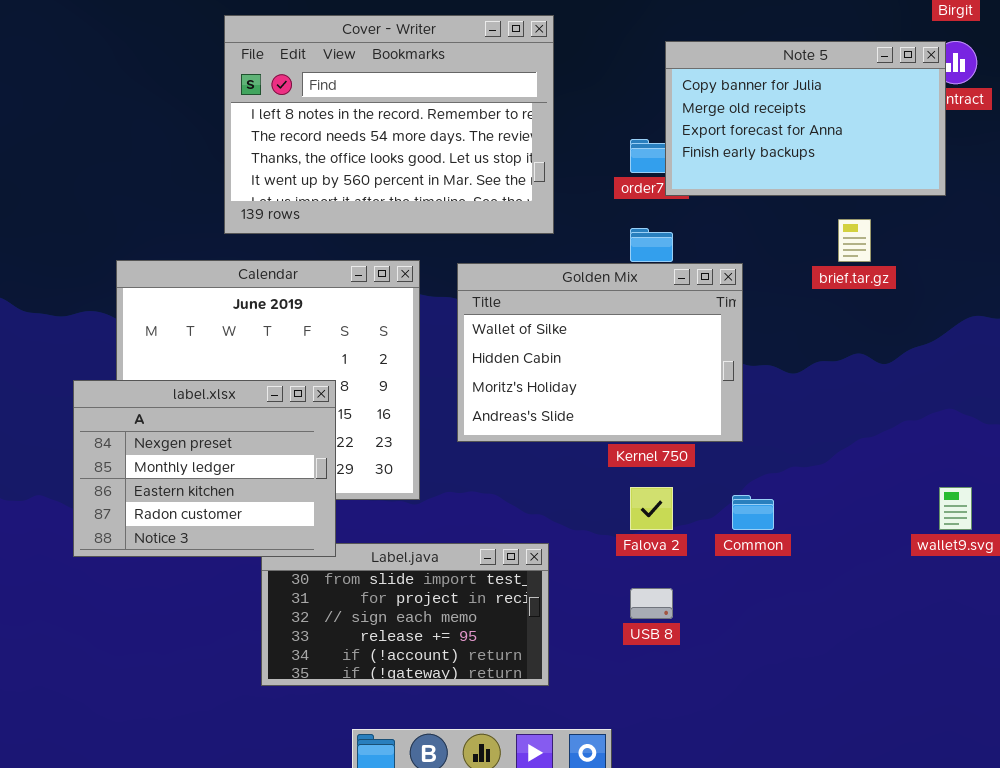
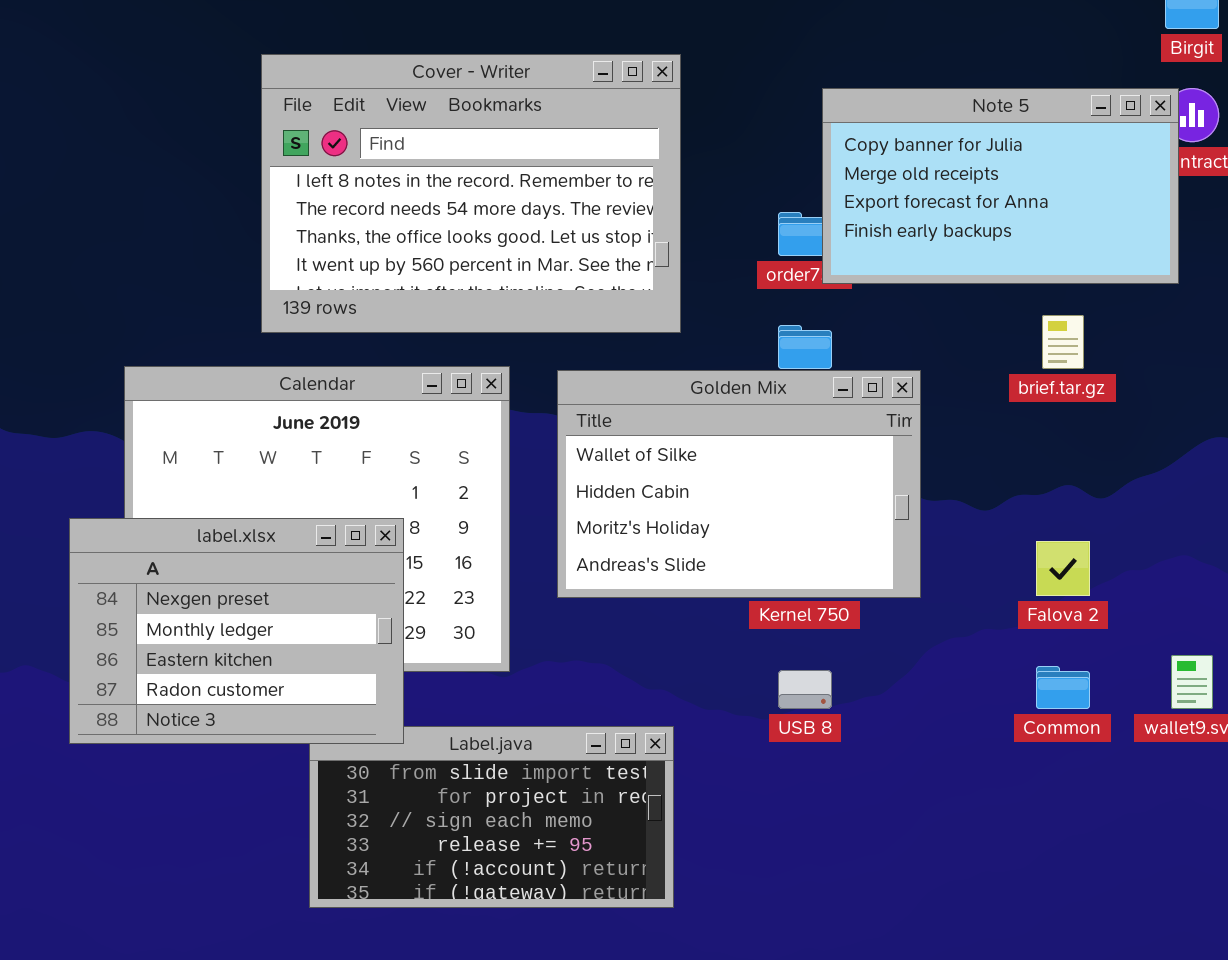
Falova 2: [630,487,673,530] -> [1036,541,1090,596], moved
Common: [732,495,774,530] -> [1036,666,1090,709], moved
USB 8: [630,588,673,619] -> [778,670,832,709], moved

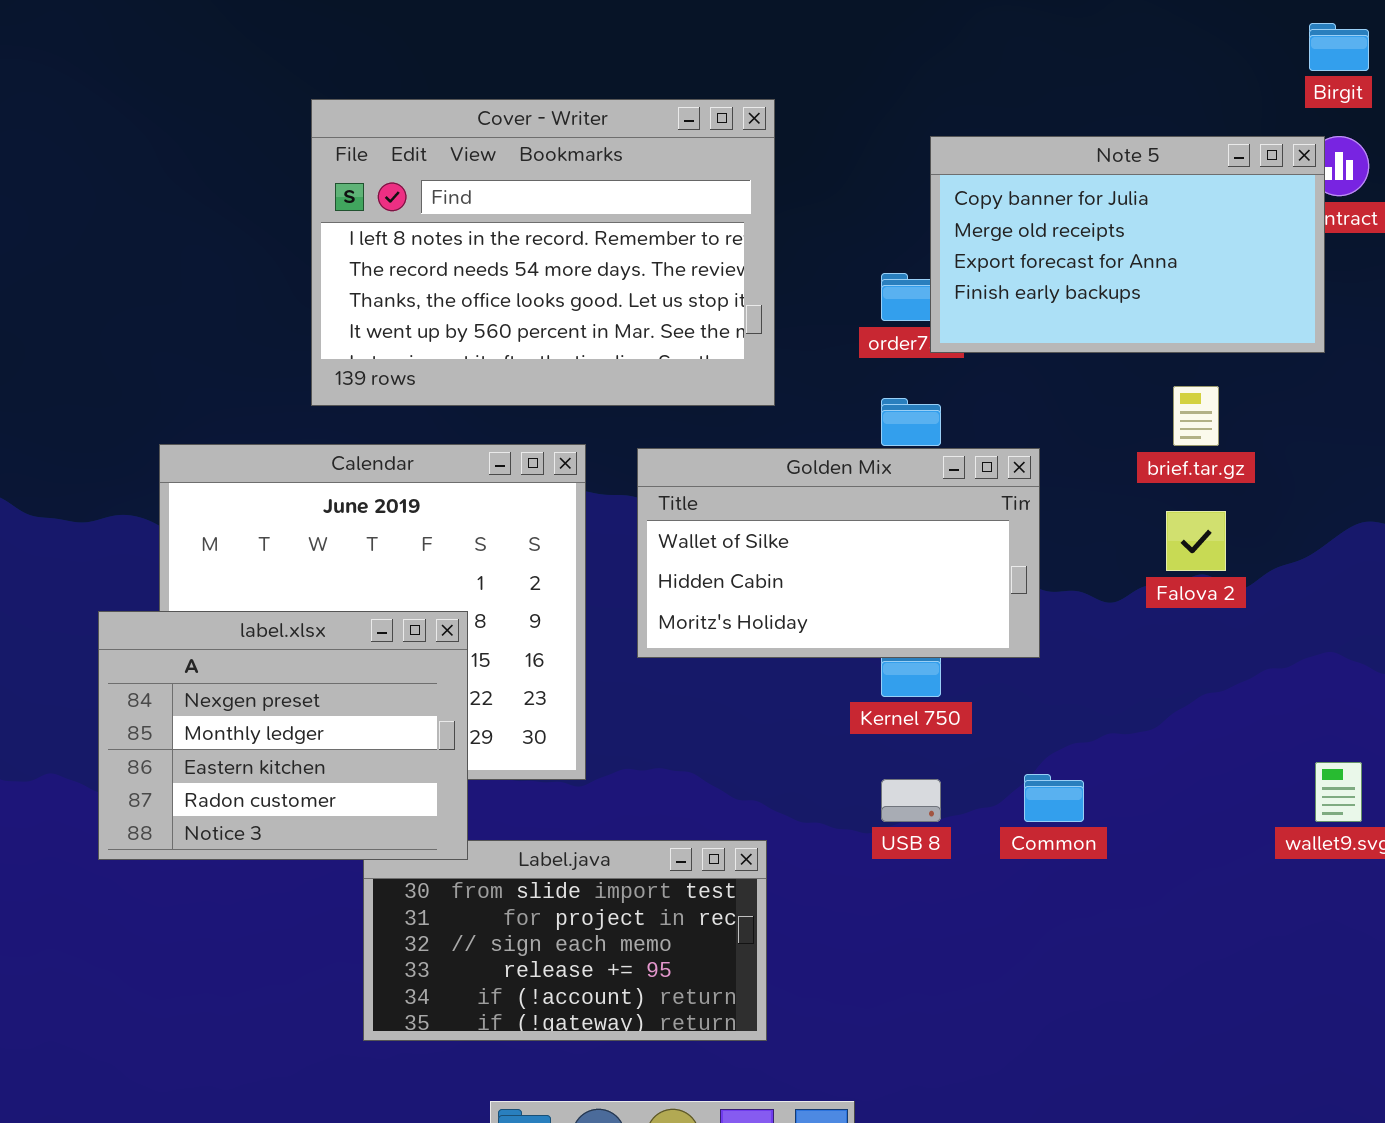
Golden Mix: [557,370,921,598] -> [637,448,1040,658], resized
Falova 2: [1036,541,1090,596] -> [1166,511,1226,571], moved
Common: [1036,666,1090,709] -> [1024,774,1084,822], moved

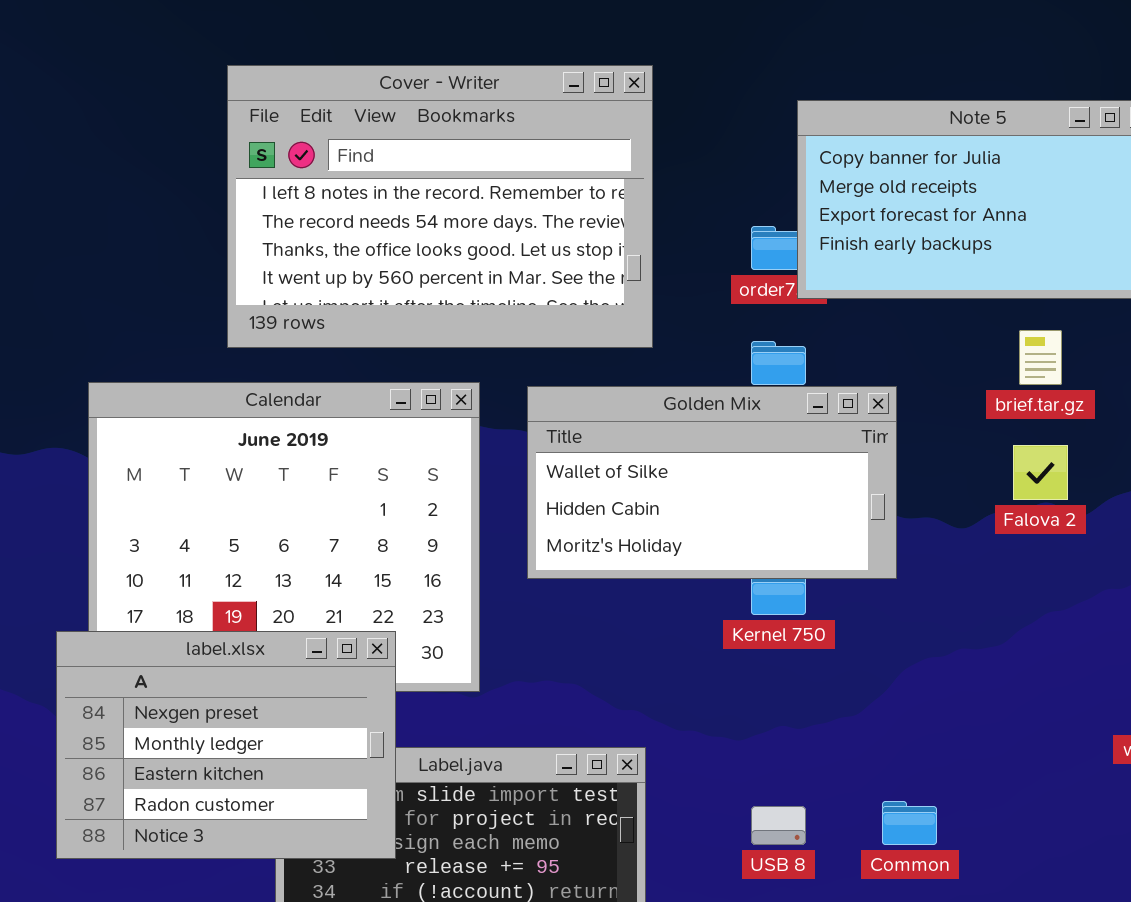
label.xlsx: [98,611,468,860] -> [56,631,396,859], moved
Common: [1024,774,1084,822] -> [882,801,937,845], moved
USB 8: [881,779,941,822] -> [751,806,806,845], moved

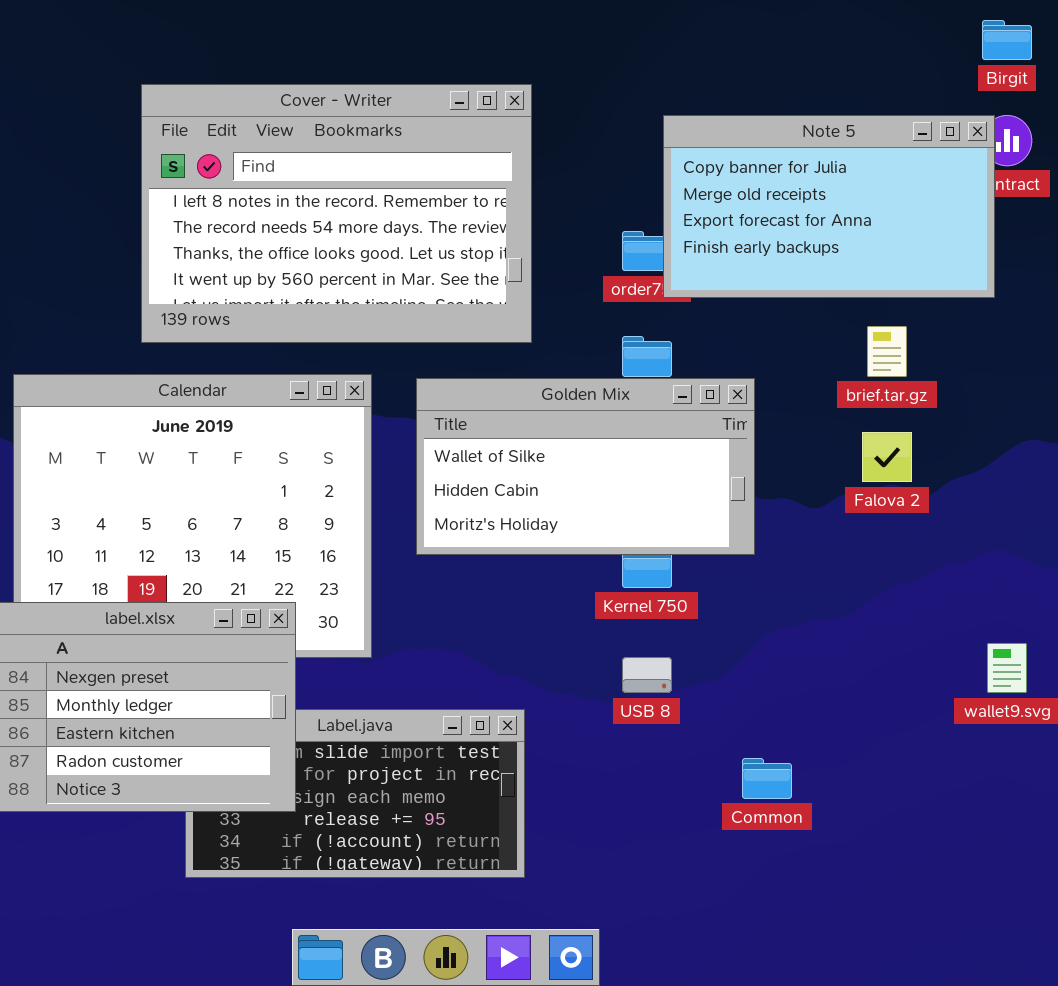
USB 8: [751,806,806,845] -> [622,657,672,693], moved

